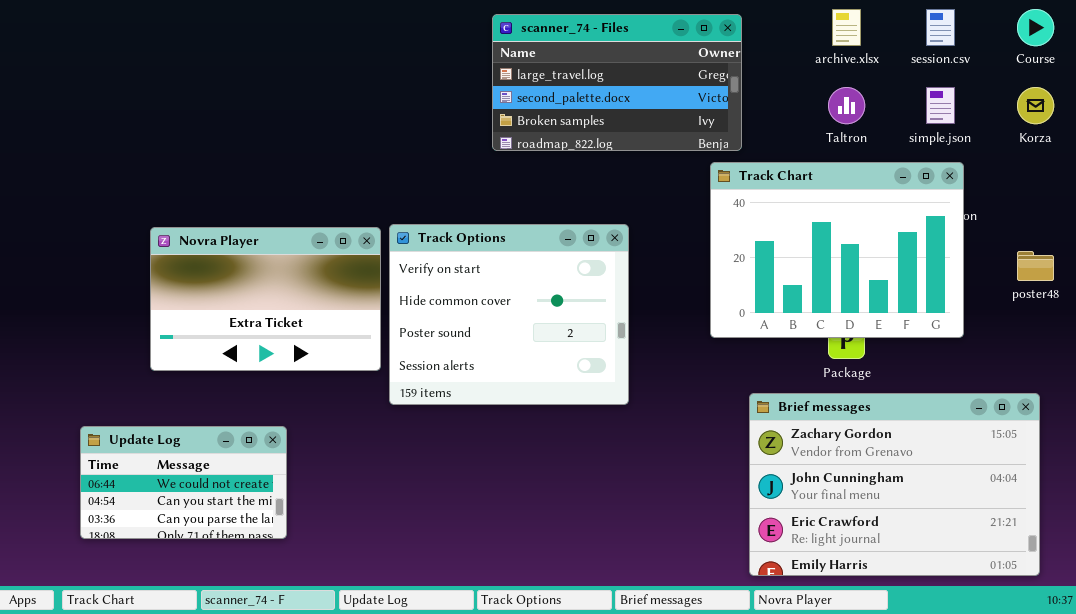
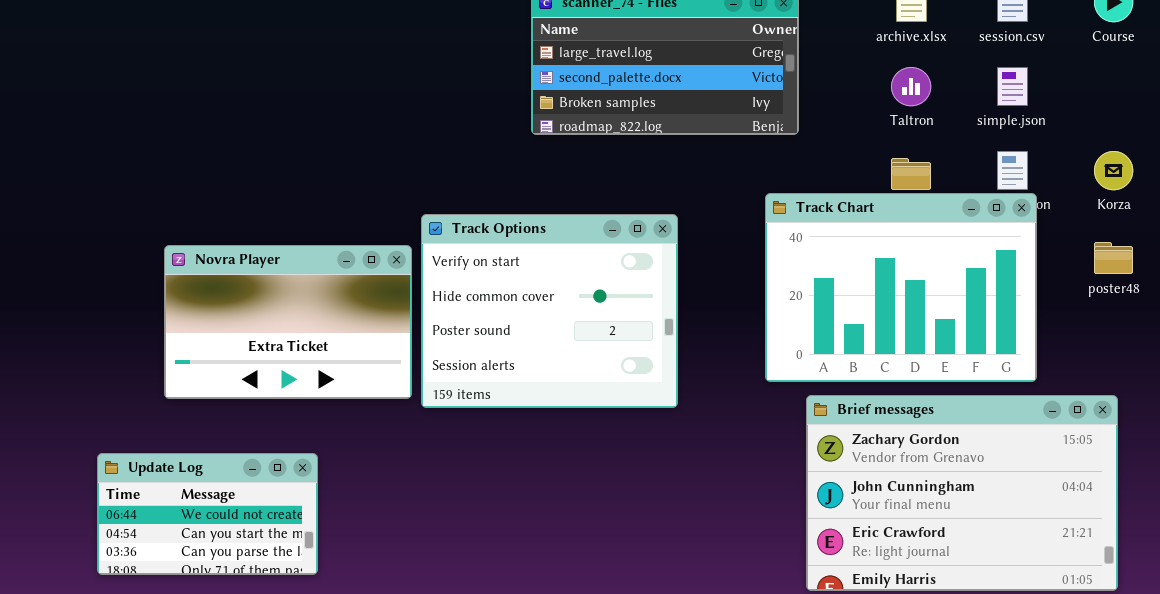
Korza: [1017,87,1054,124] -> [1094,151,1133,190], moved
Track Chart: [710,162,964,338] -> [765,193,1037,382], moved
Novra Player: [150,227,381,371] -> [164,245,412,399], moved
Update Log: [80,426,287,539] -> [97,453,318,575], moved

